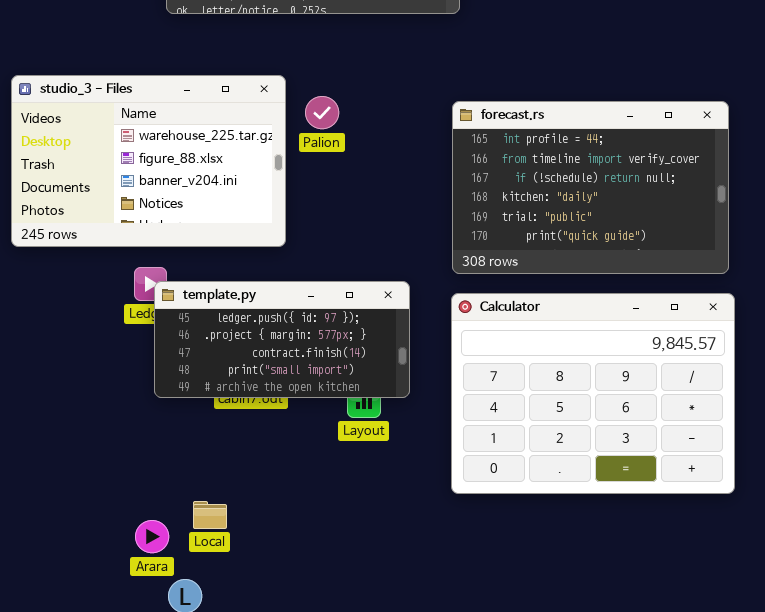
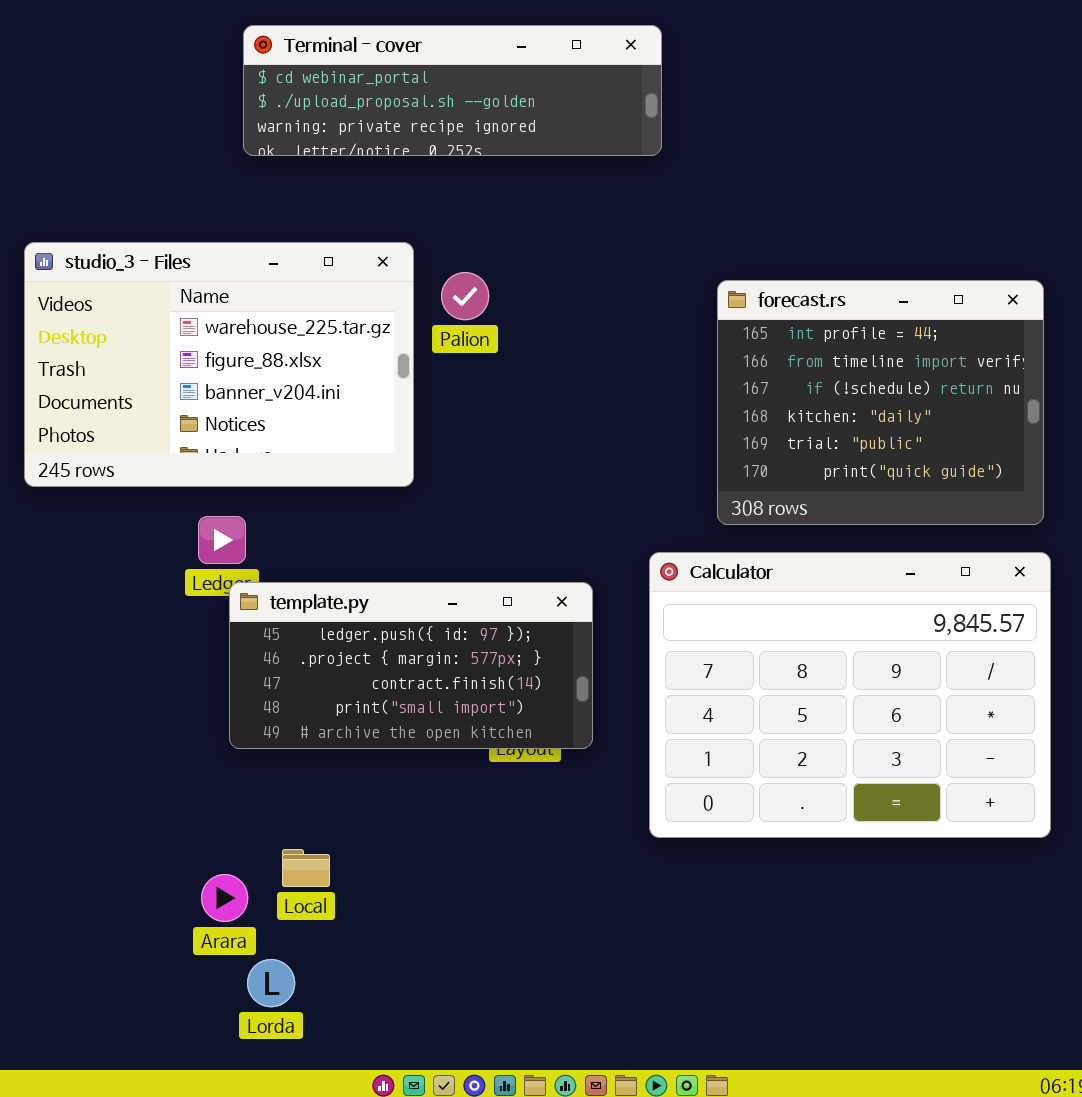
forecast.rs: [452,101,729,274] -> [717,280,1044,525], resized
template.py: [154,281,410,398] -> [229,582,593,749], moved

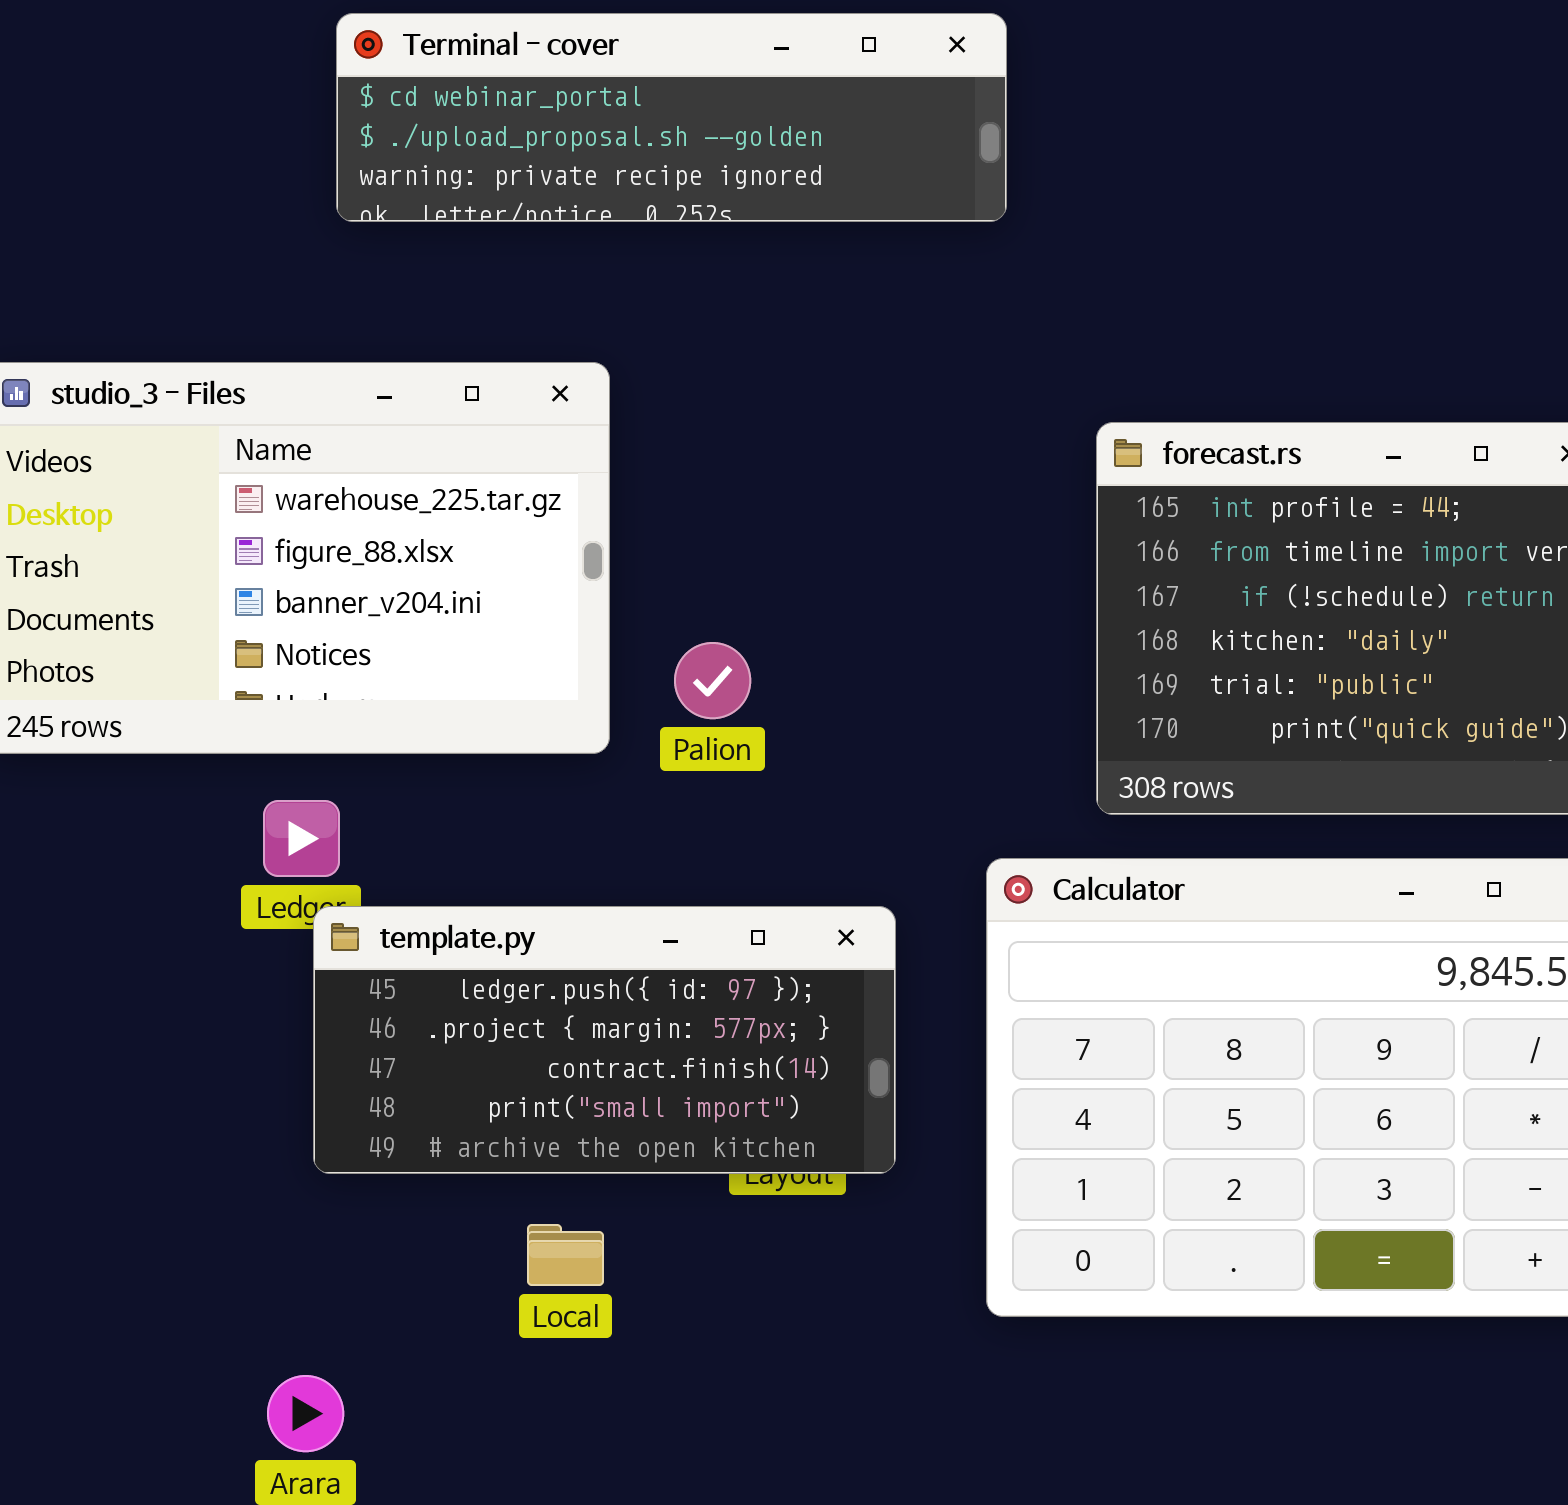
Palion: [441,272,489,320] -> [674,642,751,719], moved
Local: [282,849,330,887] -> [527,1224,604,1286], moved

